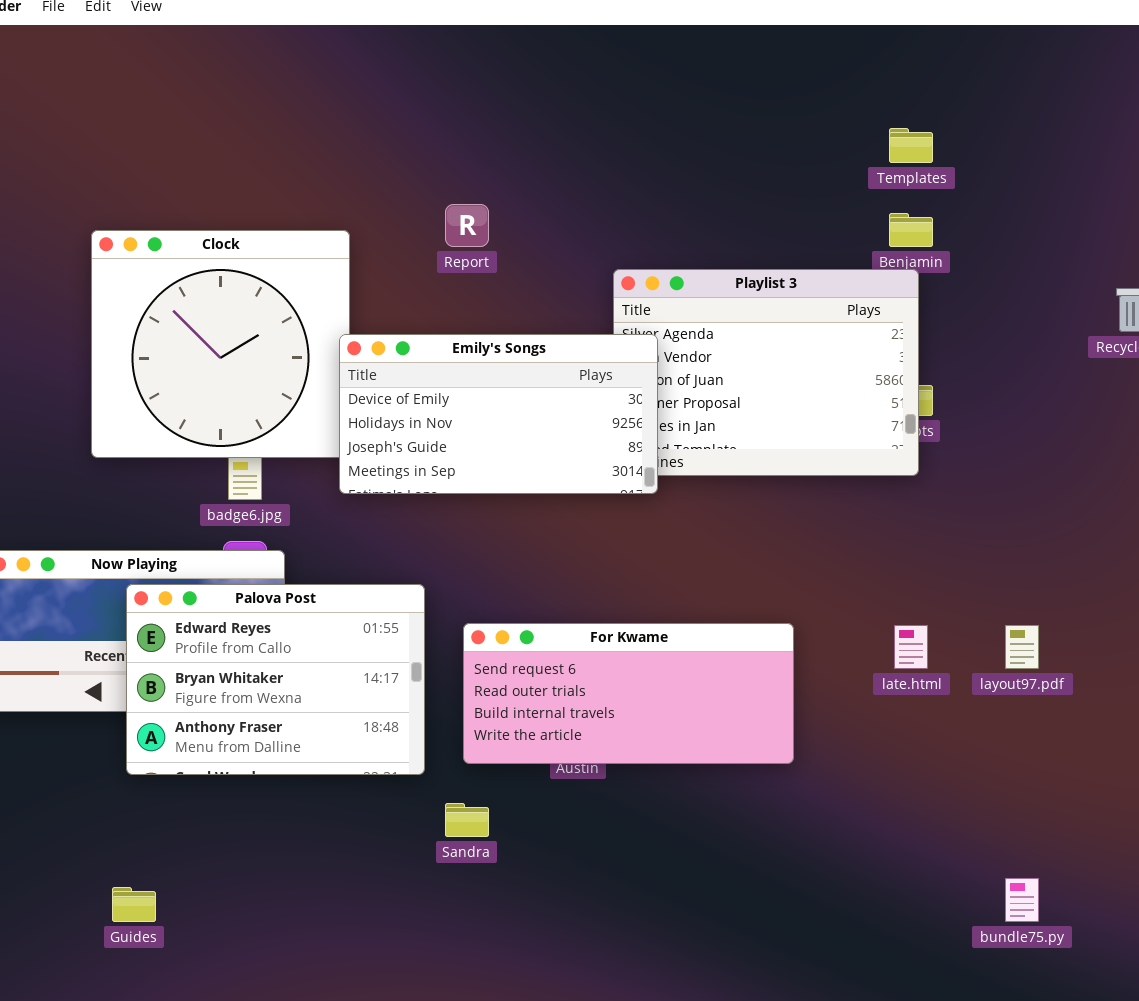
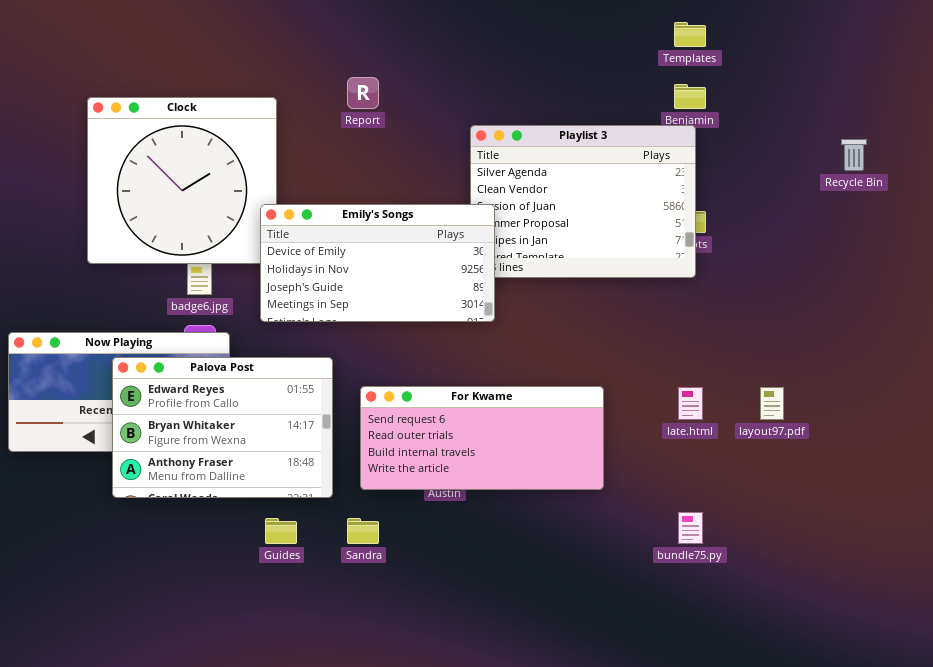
Emily's Songs: [339,334,658,494] -> [260,204,495,322], moved
bundle75.py: [1005,878,1039,922] -> [678,512,703,544], moved
Guides: [112,887,156,922] -> [265,518,297,544], moved

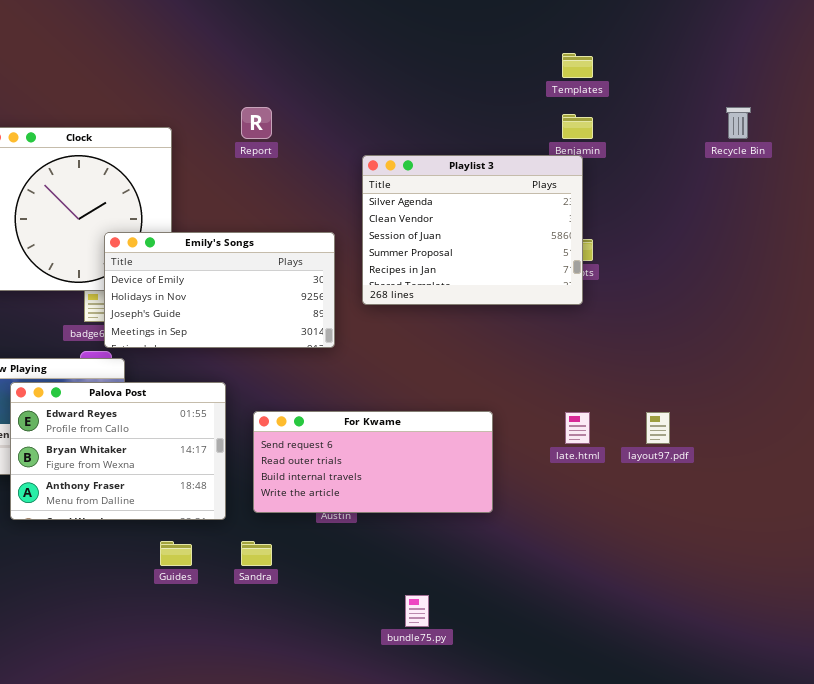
Recycle Bin: [841,139,867,171] -> [726,107,751,139], moved
Emily's Songs: [260,204,495,322] -> [104,232,335,348], moved
bundle75.py: [678,512,703,544] -> [405,595,429,627], moved

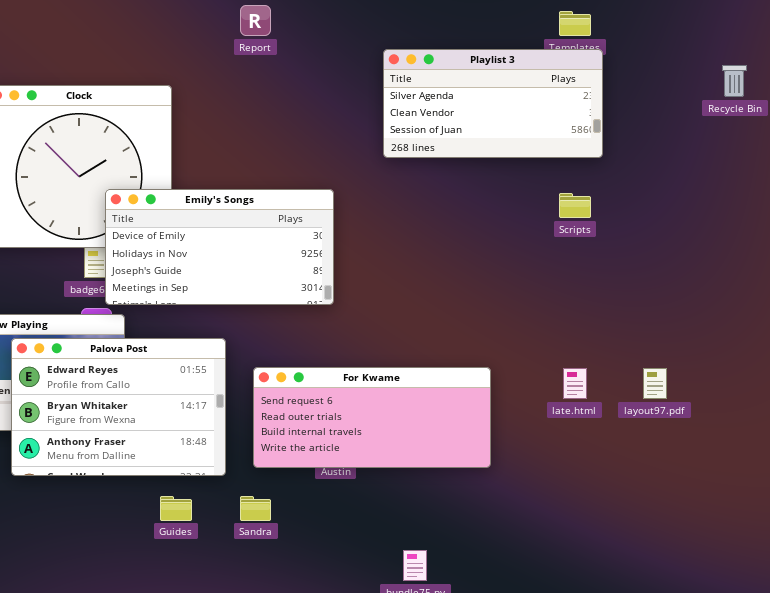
Report: [241,107,272,139] -> [240,5,271,36], moved
Playlist 3: [362,155,583,305] -> [383,49,603,158], moved, resized

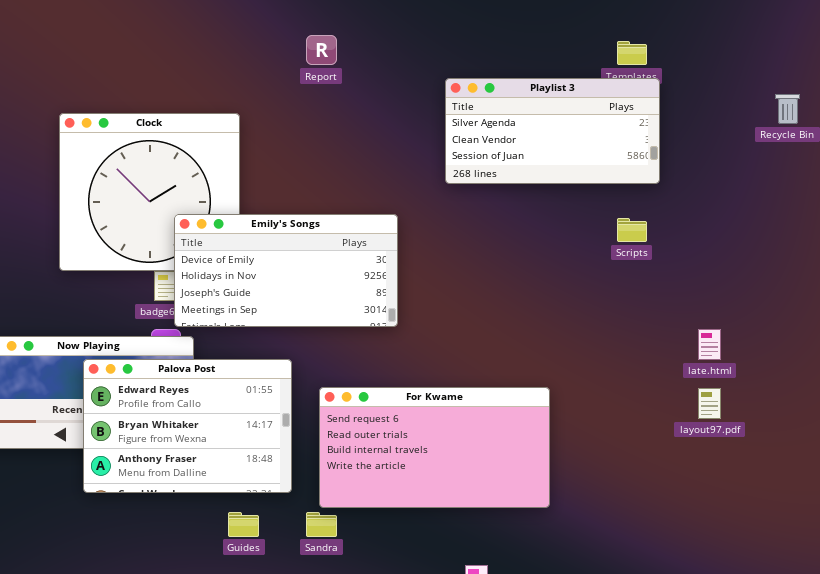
For Kwame: [253,367,491,468] -> [319,387,550,508], resized
late.html: [563,368,587,399] -> [698,329,721,360], moved

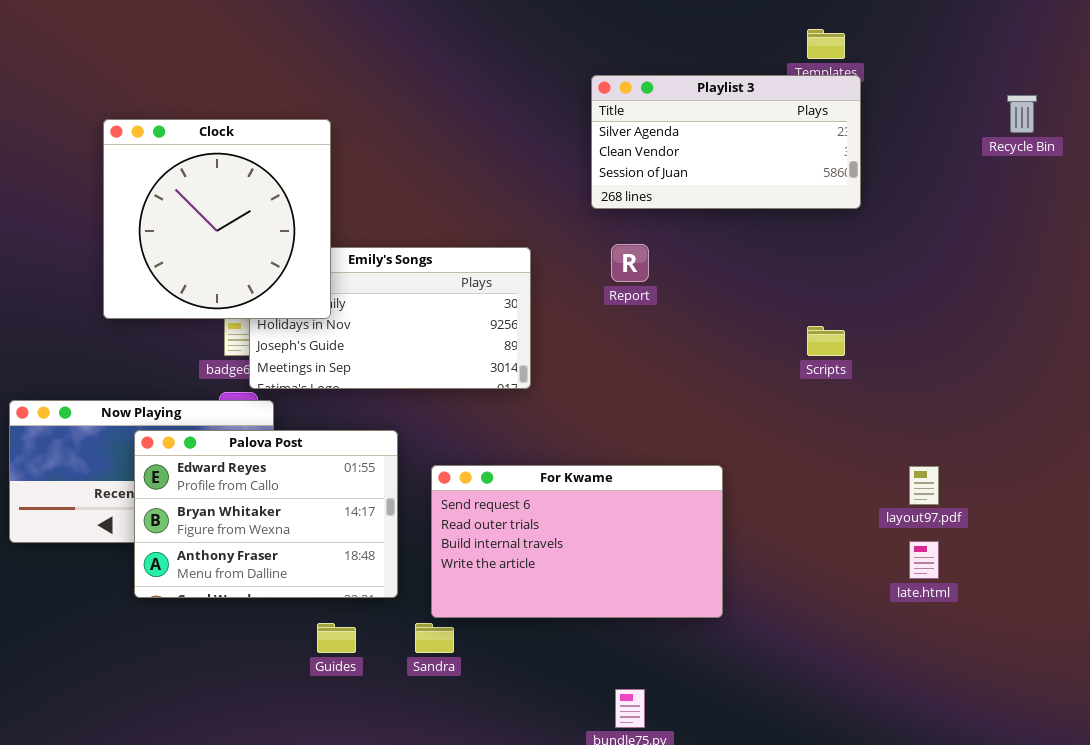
Report: [306,35,337,65] -> [611,244,649,282], moved
Clock: [59,113,240,271] -> [103,119,331,319], raised
Scripts: [617,218,647,242] -> [807,326,845,356], moved
late.html: [698,329,721,360] -> [909,541,939,579], moved

